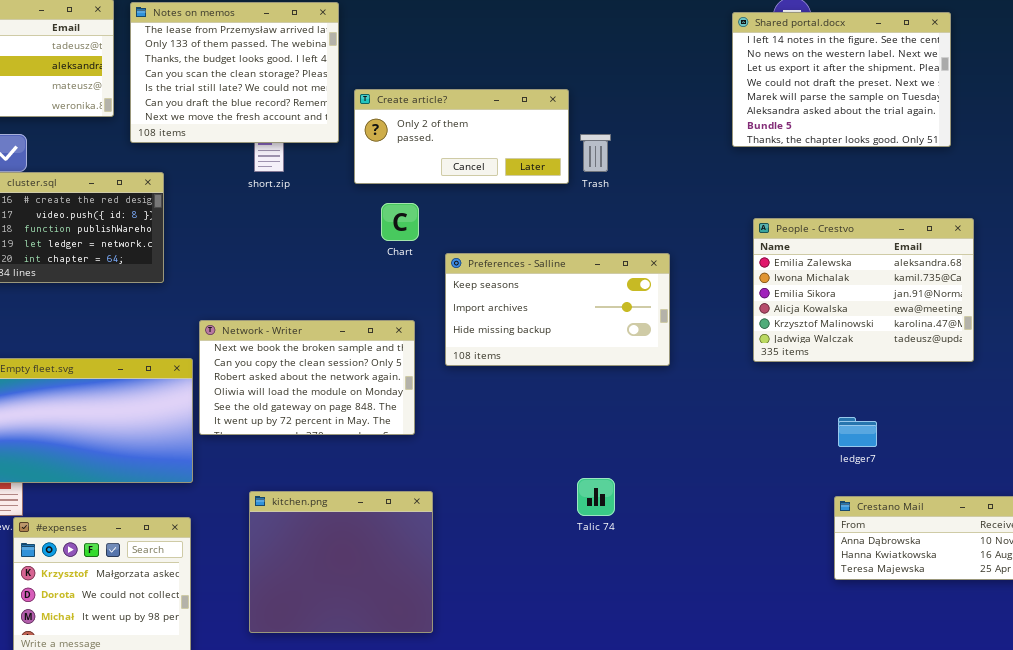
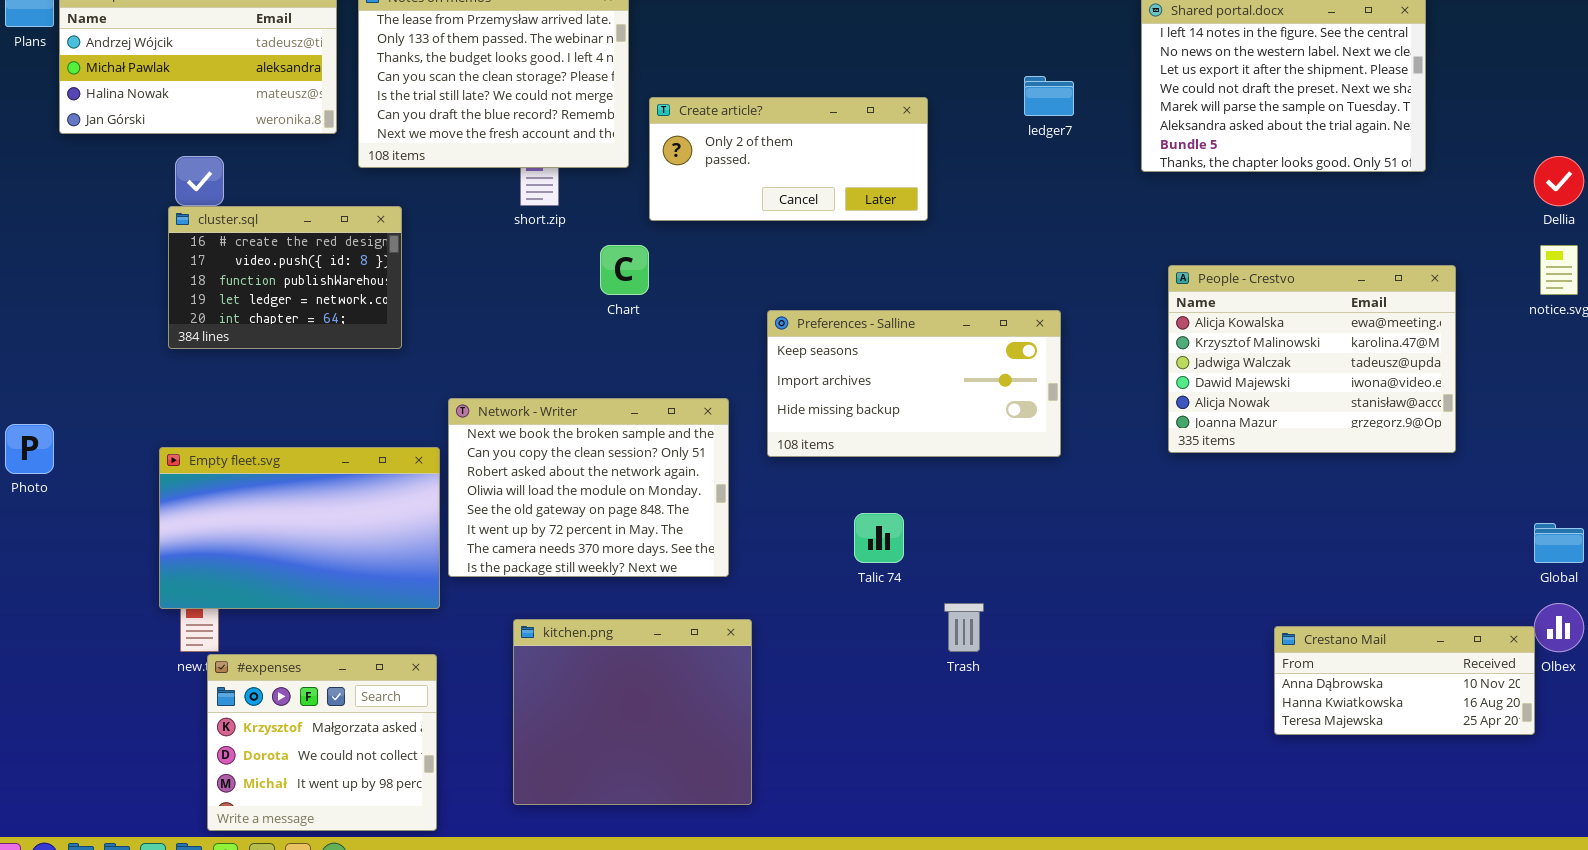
Trash: [580,134,611,172] -> [944,603,984,652], moved
Chart: [381,203,419,241] -> [600,245,649,295], moved
People - Crestvo: [753,218,974,362] -> [1168,265,1456,453], scrolled down 3 rows
Network - Writer: [199,320,415,435] -> [448,398,729,577], resized
ledger7: [838,417,877,447] -> [1024,76,1074,116], moved
Talic 74: [577,478,615,516] -> [854,513,904,563], moved

